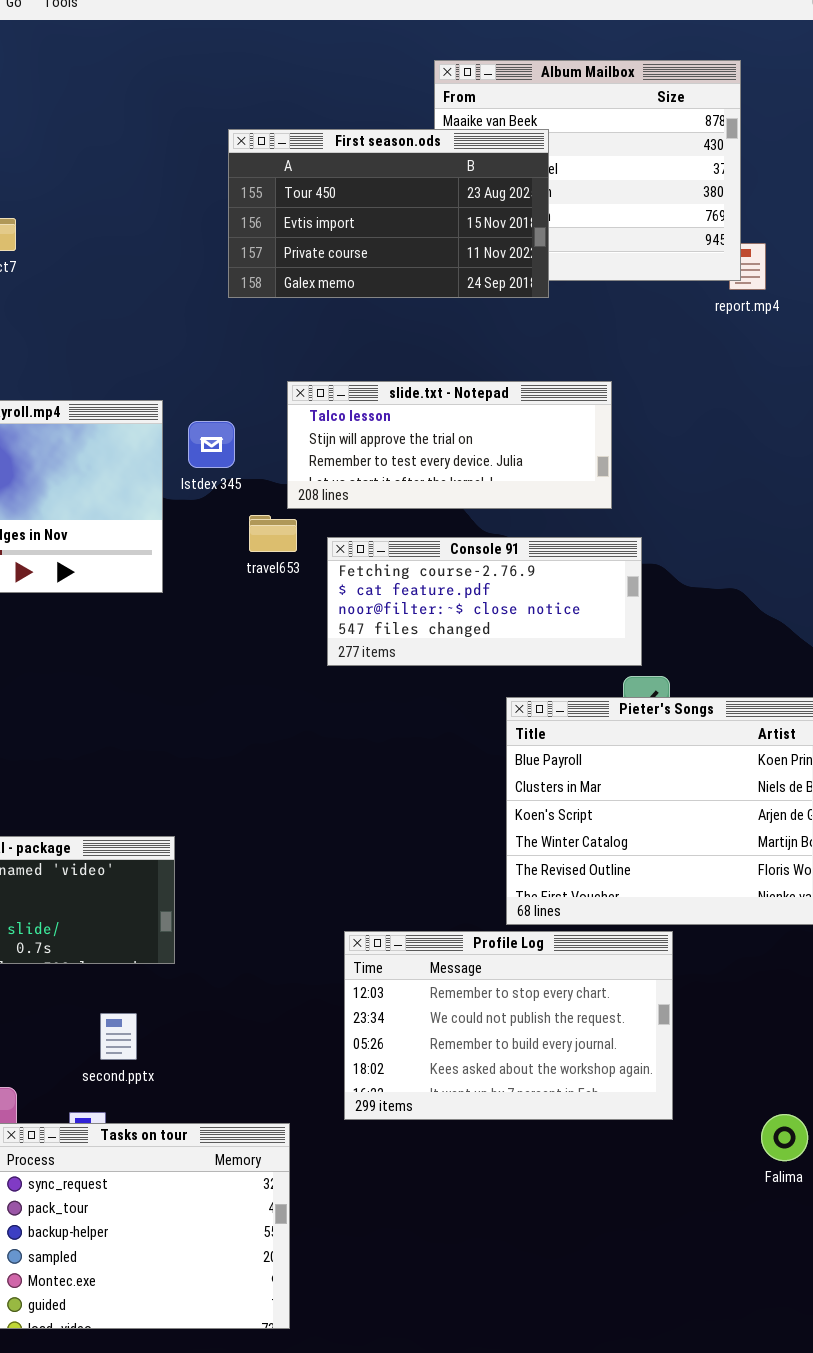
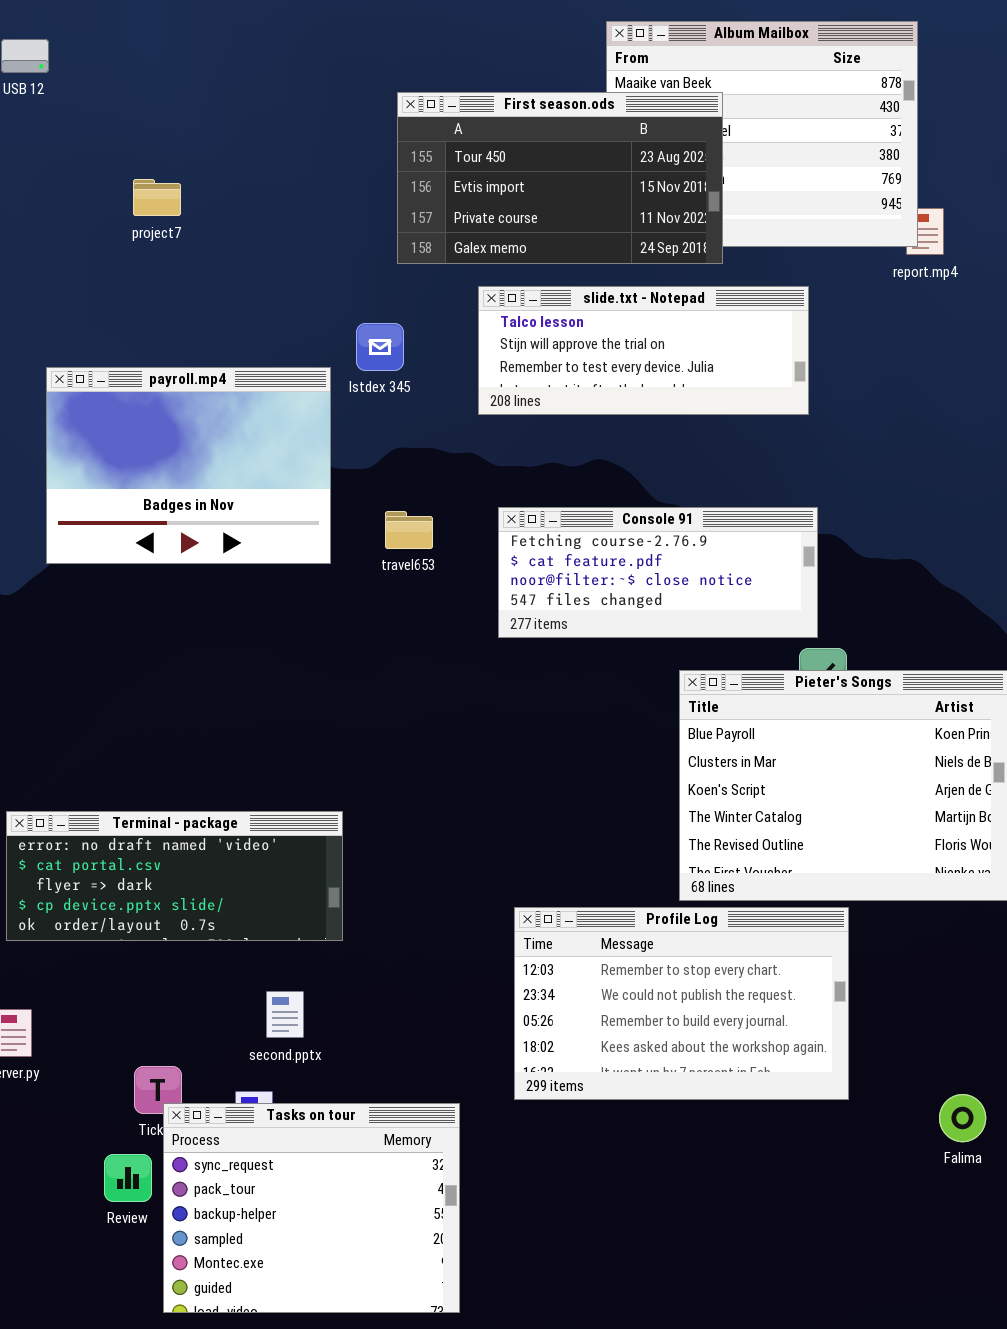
slide.txt - Notepad: [287,381,612,509] -> [478,286,809,415], moved
Istdex 345: [188,421,235,468] -> [356,323,404,371], moved
travel653: [249,515,297,552] -> [385,511,433,549], moved

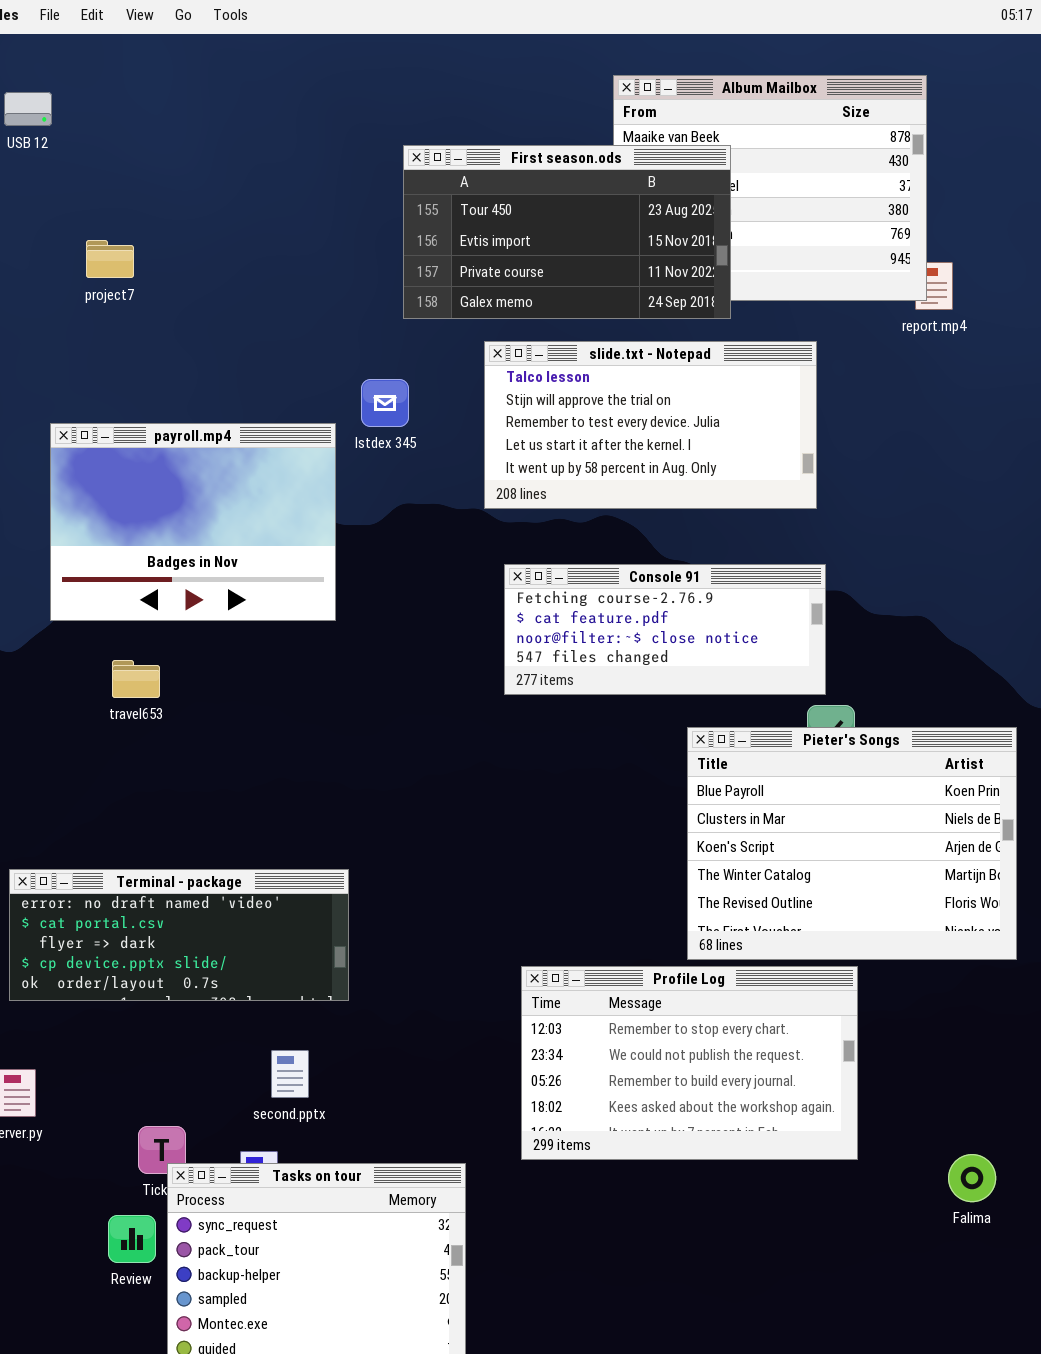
project7: [133,179,181,216] -> [86,240,134,278], moved
slide.txt - Notepad: [478,286,809,415] -> [484,341,817,509], resized
travel653: [385,511,433,549] -> [112,660,160,698], moved

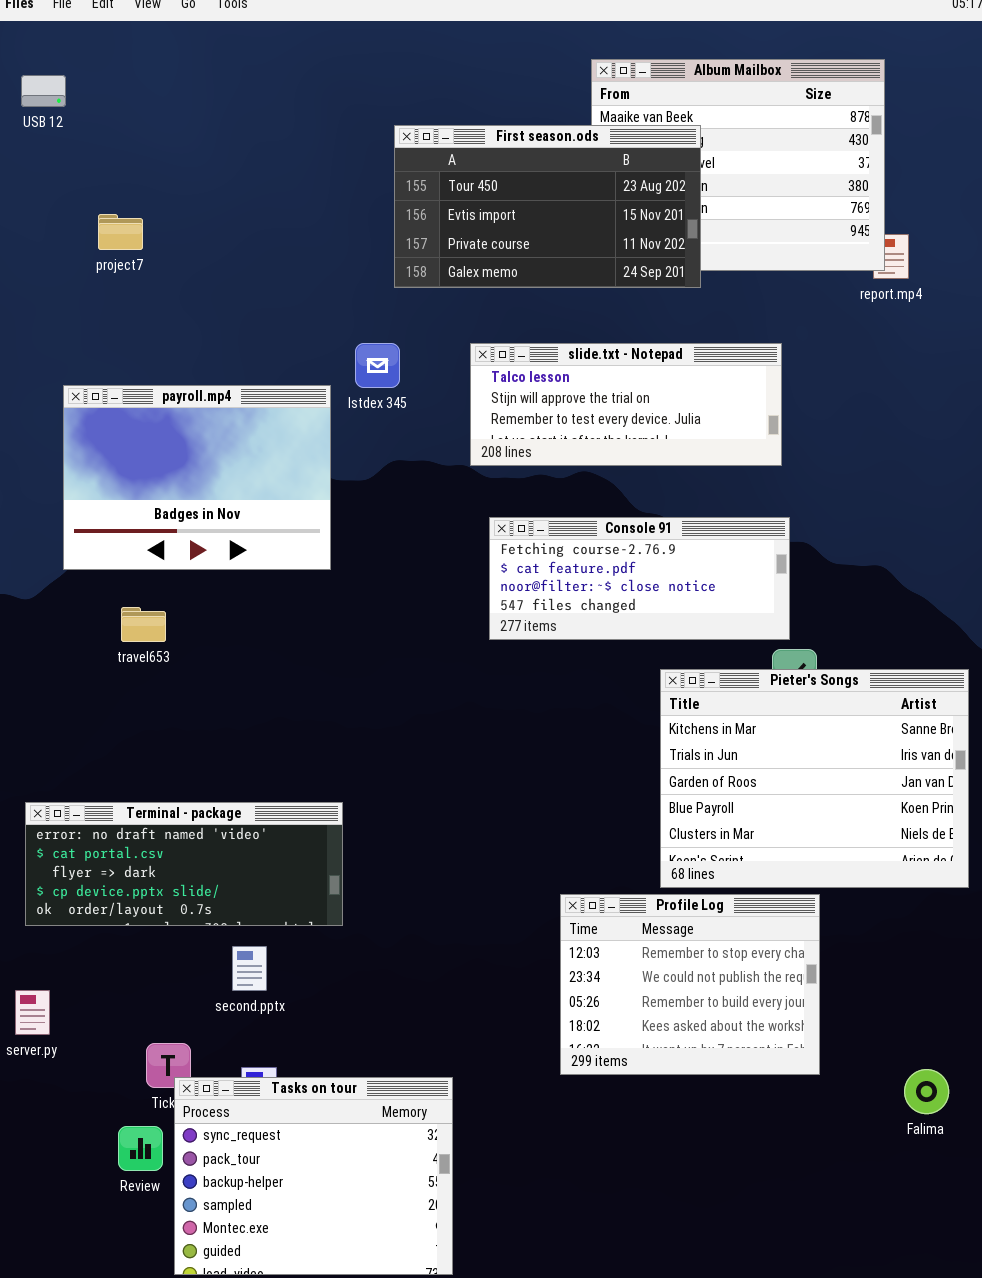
slide.txt - Notepad: [484,341,817,509] -> [470,343,782,466], resized
Pieter's Songs: [687,727,1017,960] -> [660,669,969,888], scrolled up 3 rows
Profile Log: [521,966,858,1160] -> [560,894,820,1075], resized
second.pptx: [271,1050,309,1098] -> [232,946,267,991], moved

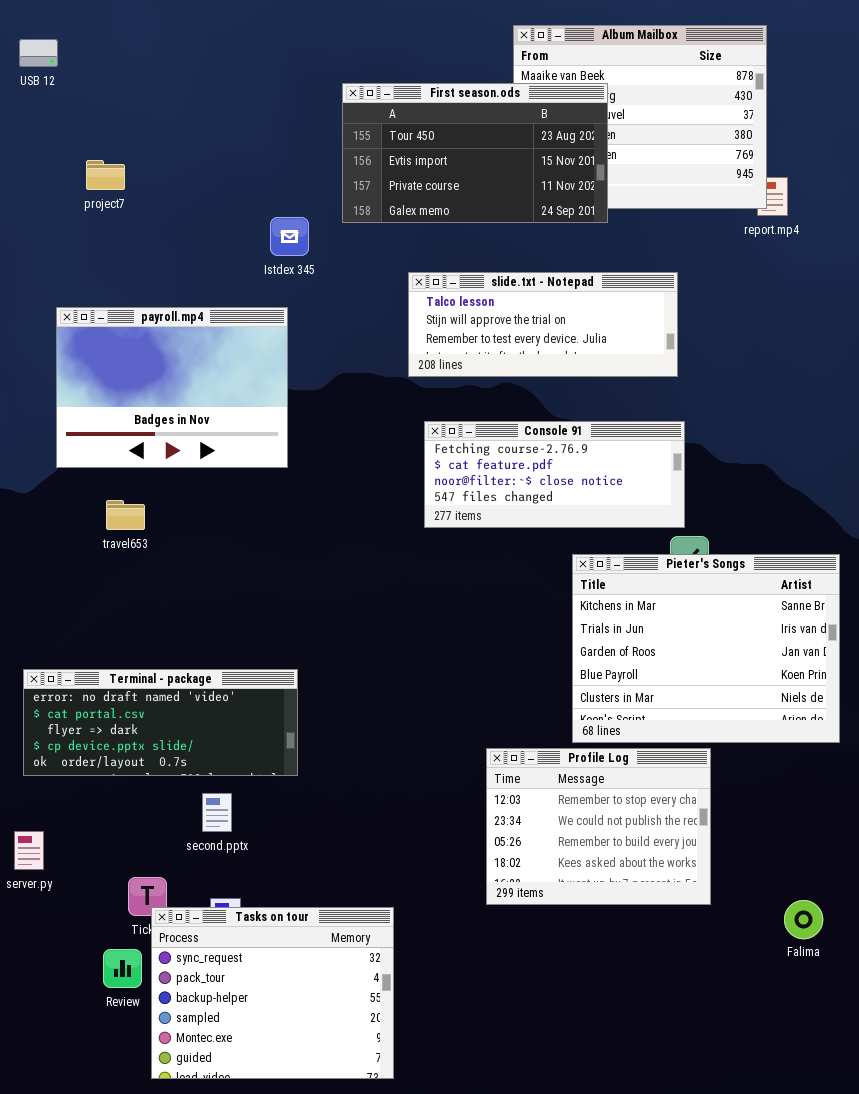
Istdex 345: [355,343,400,388] -> [270,217,309,256], moved

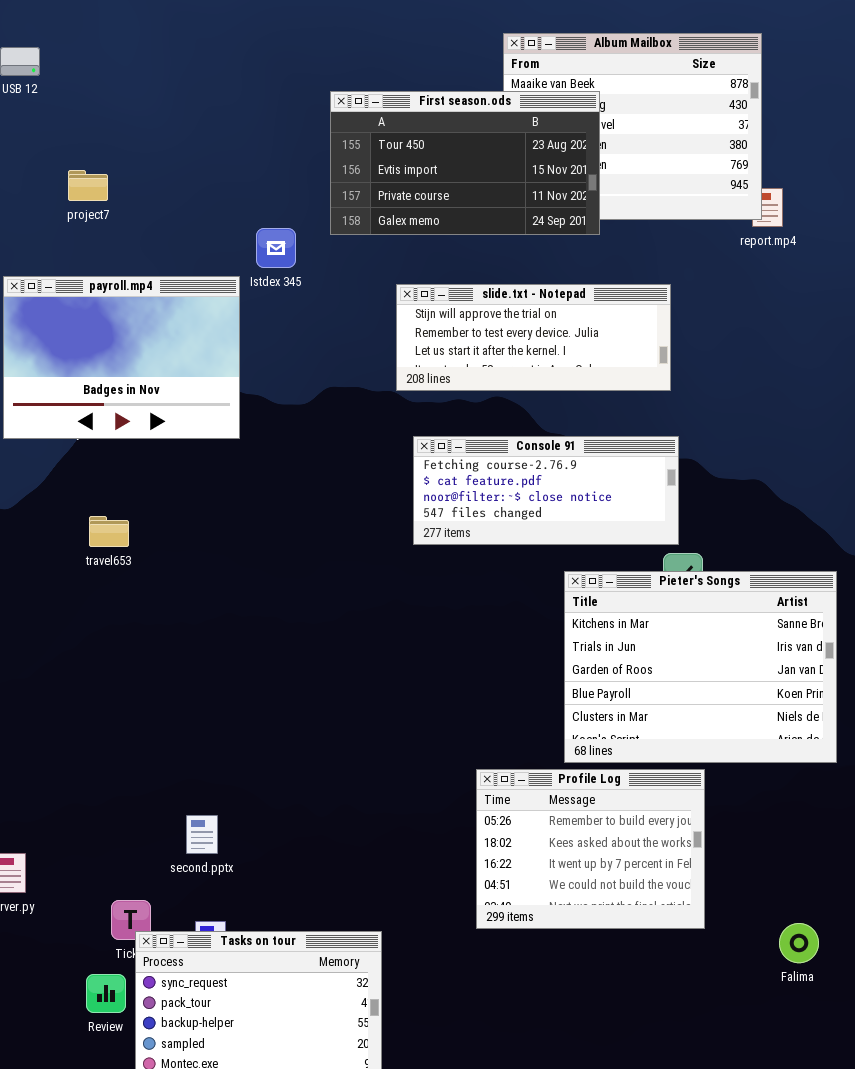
slide.txt - Notepad: [408,272,678,377] -> [396,284,671,391], scrolled down 1 row
payroll.mp4: [56,307,288,468] -> [3,276,240,439], moved
Terminal - package: [23,669,298,776] -> none, closed
Profile Log: [486,748,711,905] -> [476,769,705,929], scrolled down 2 rows

